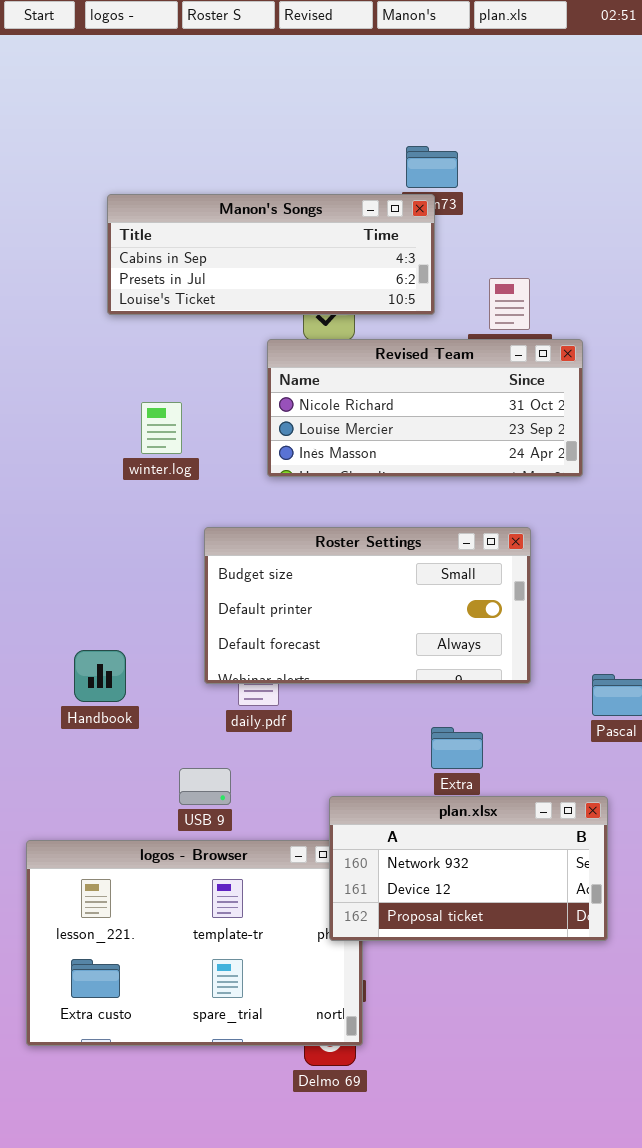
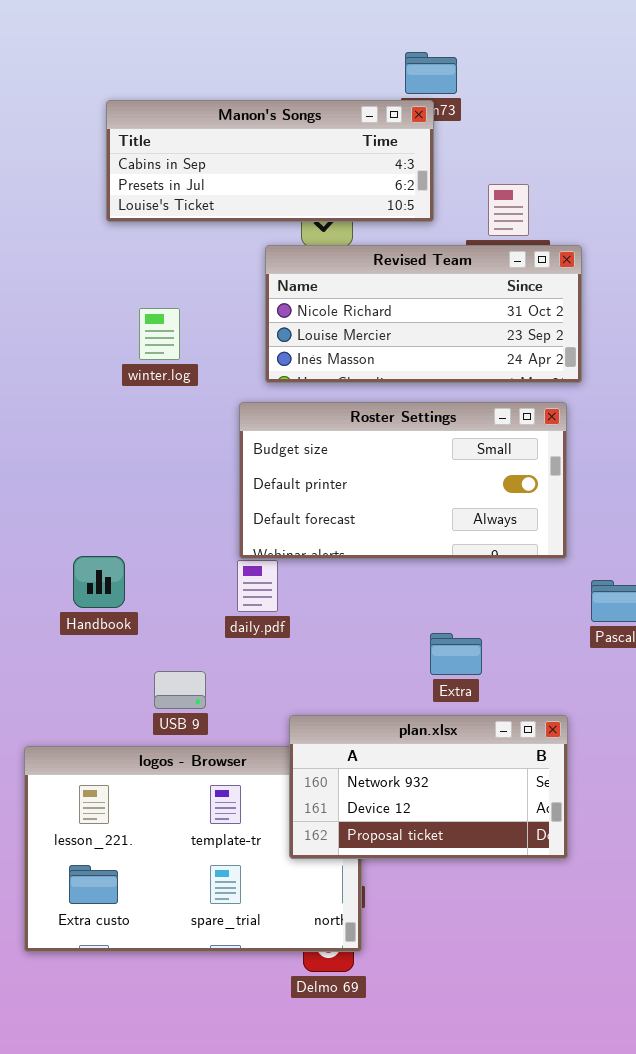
Roster Settings: [204,527,531,684] -> [239,402,567,559], moved
USB 9: [179,768,231,805] -> [154,671,206,709], moved
plan.xlsx: [329,796,608,941] -> [289,715,568,859], moved

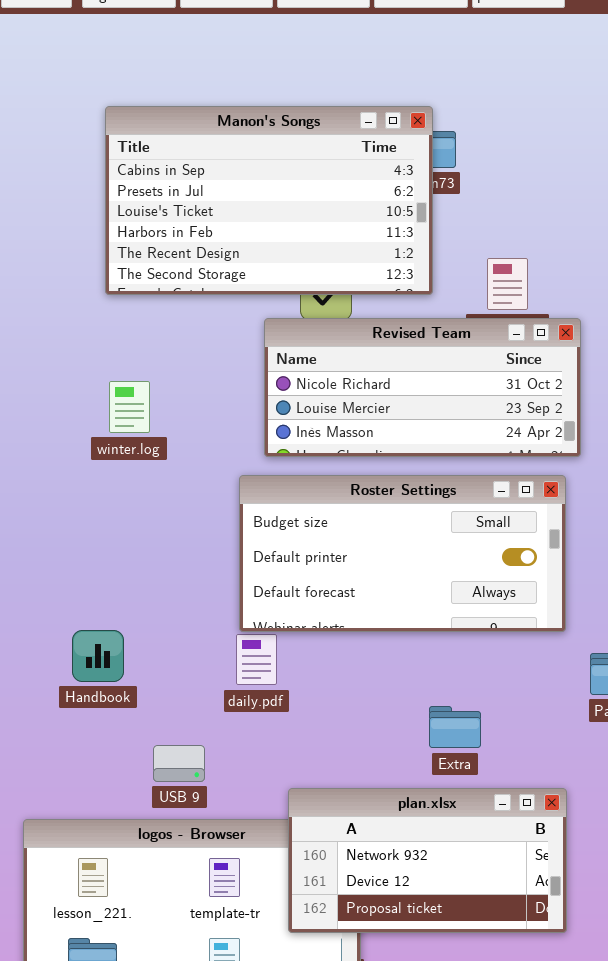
Manon's Songs: [106,100,434,222] -> [105,106,433,295], resized
winter.log: [139,308,180,360] -> [109,381,150,433], moved

